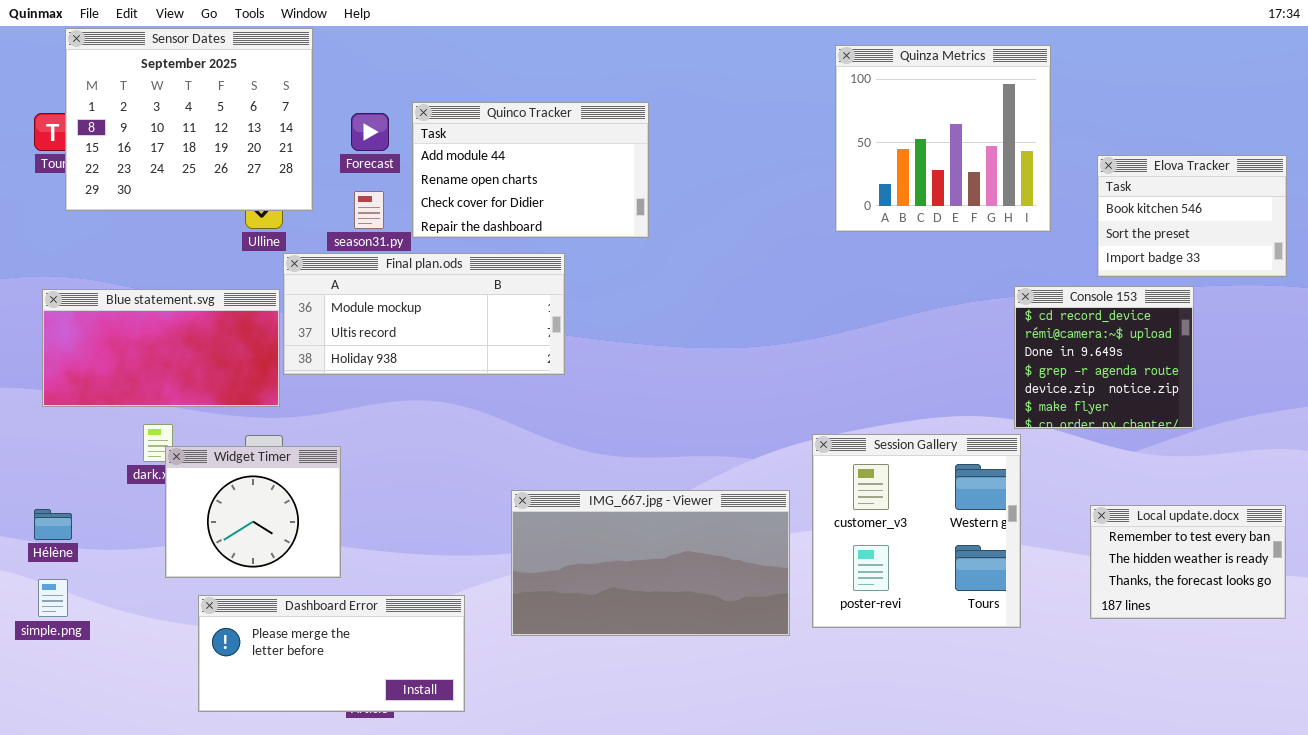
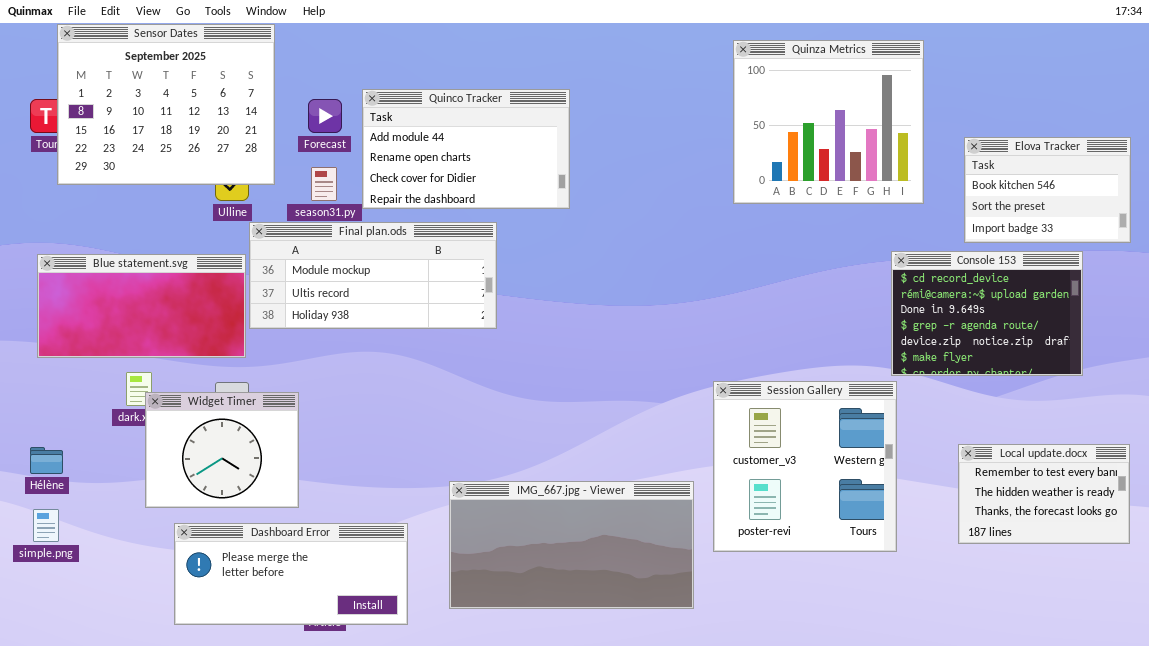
Console 153: [1014,286,1194,429] -> [891,251,1083,376], resized
IMG_667.jpg - Viewer: [511,490,790,636] -> [449,481,694,609], moved

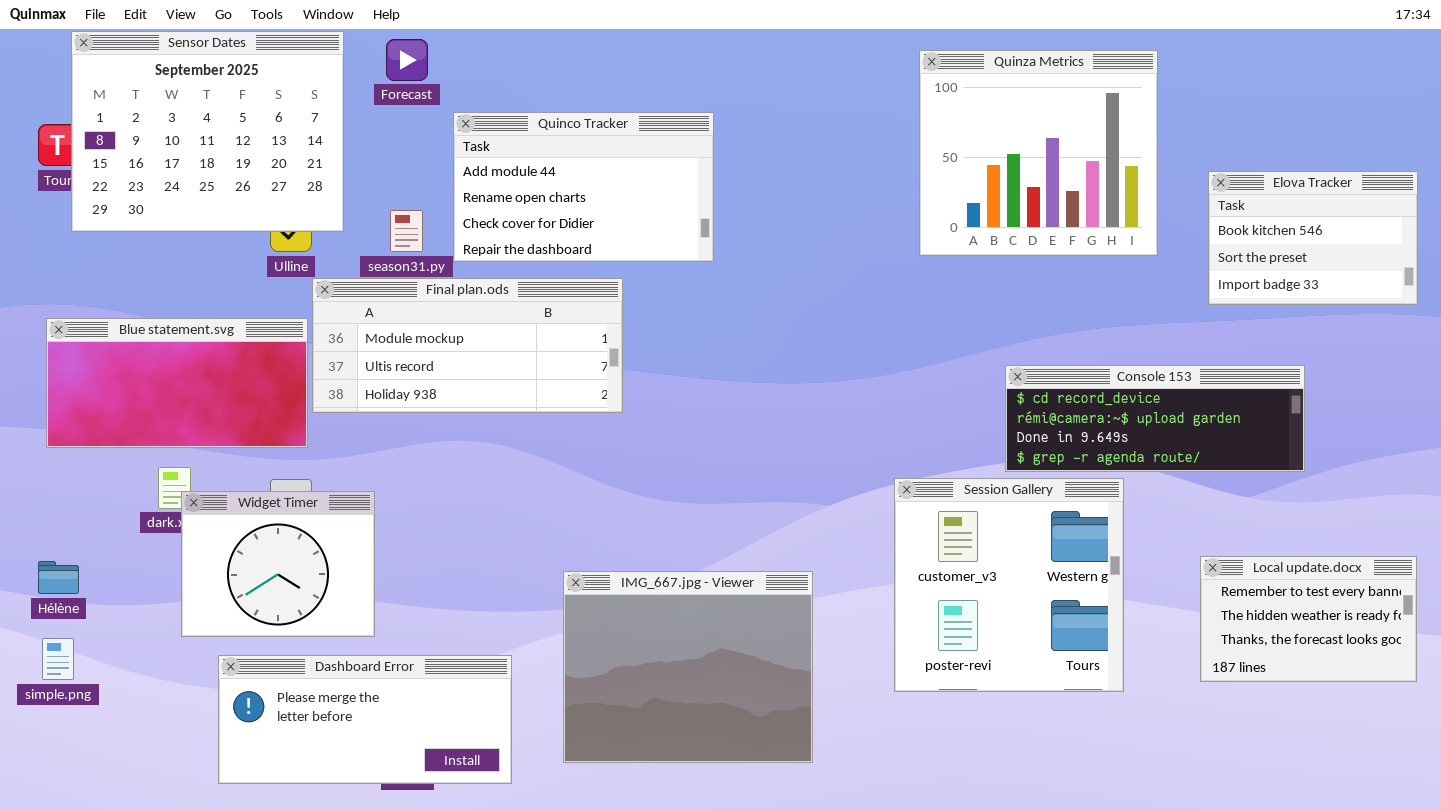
Forecast: [308,99,342,133] -> [386,39,428,81], moved
Console 153: [891,251,1083,376] -> [1005,365,1305,472], moved, resized
IMG_667.jpg - Viewer: [449,481,694,609] -> [563,571,813,763], resized

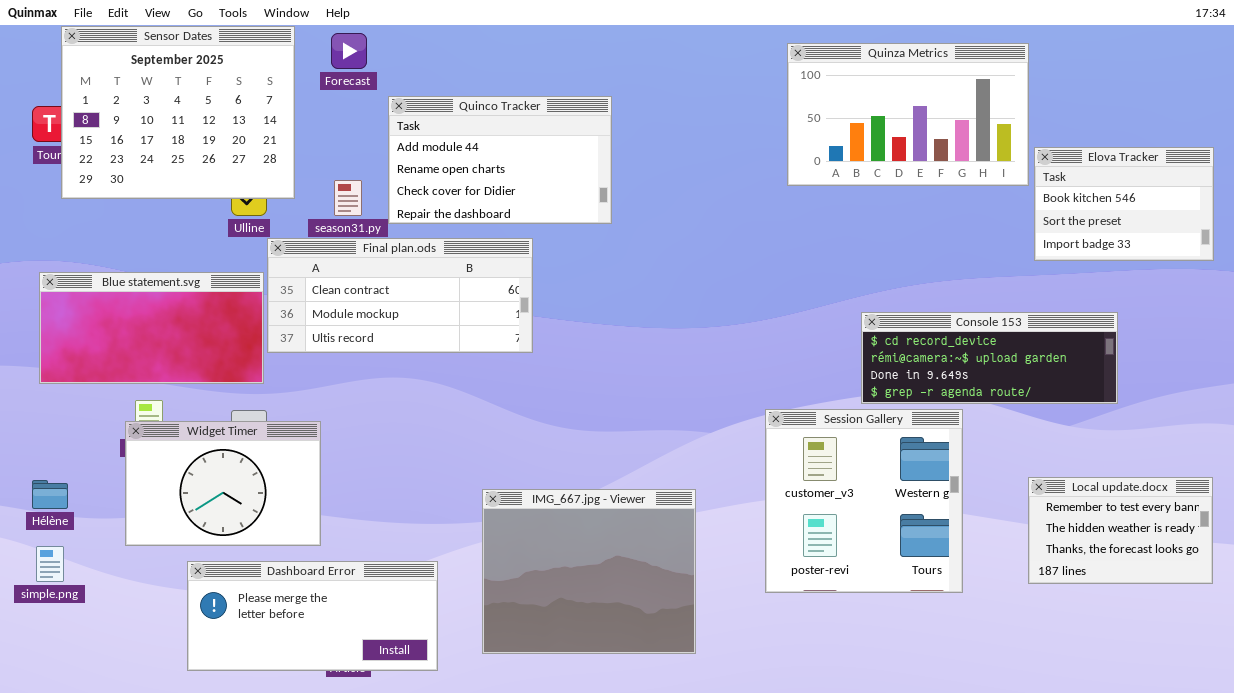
Quinza Metrics: [919,50,1158,256] -> [787,43,1029,186], resized
Final plan.ods: [312,278,623,413] -> [267,238,533,353], scrolled up 1 row
Widget Timer: [181,491,375,637] -> [125,421,321,546], resized

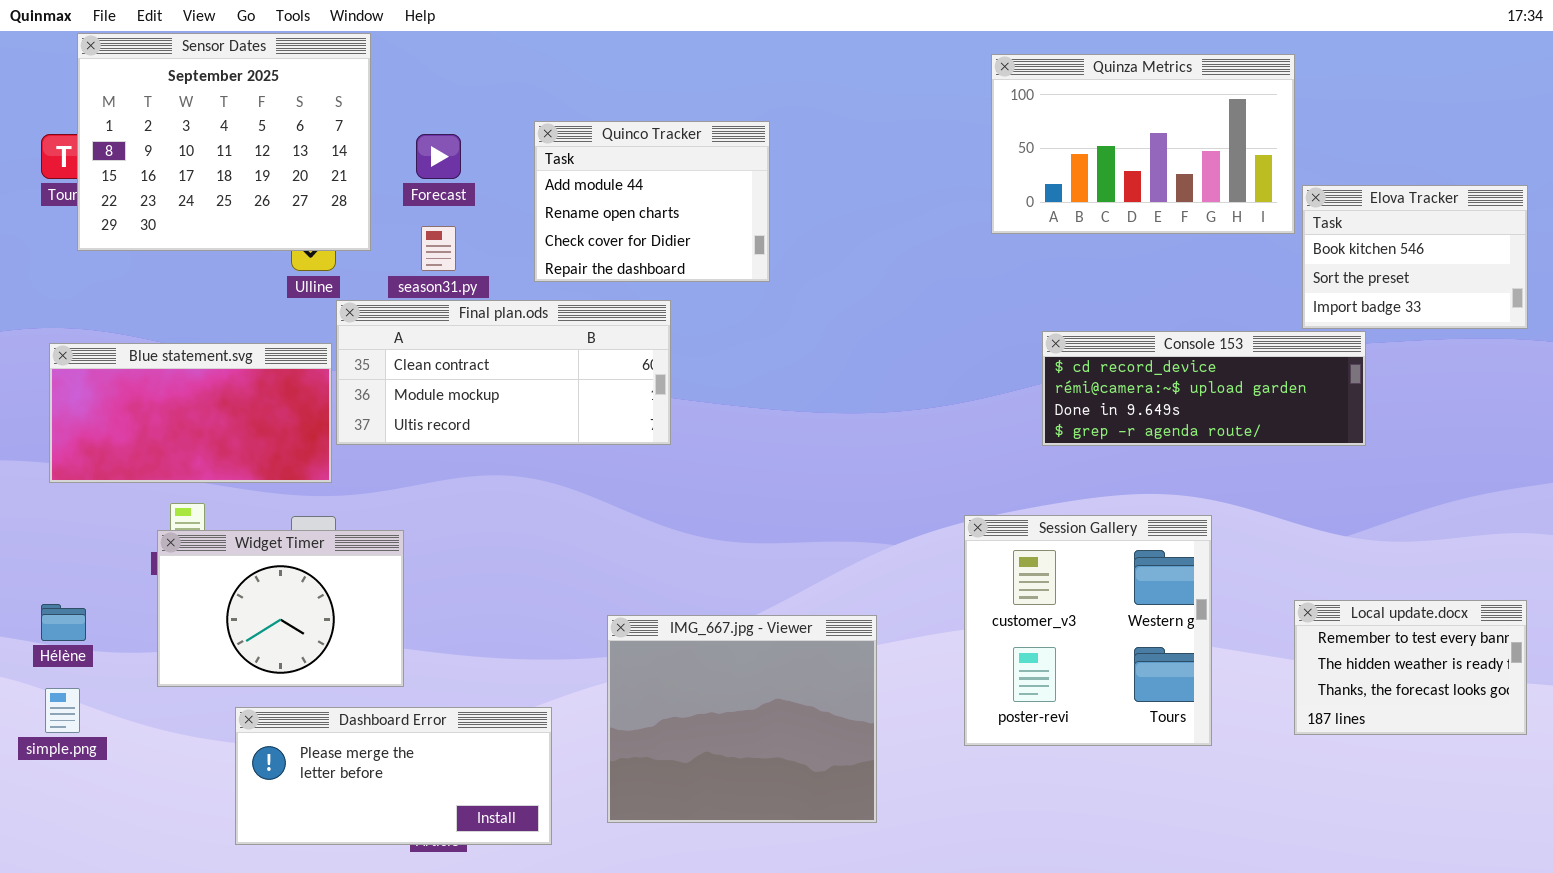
Forecast: [331,33,367,69] -> [416,134,461,179], moved
Quinco Tracker: [388,96,612,224] -> [534,121,770,282], resized
Console 153: [861,312,1118,404] -> [1042,331,1366,446], moved

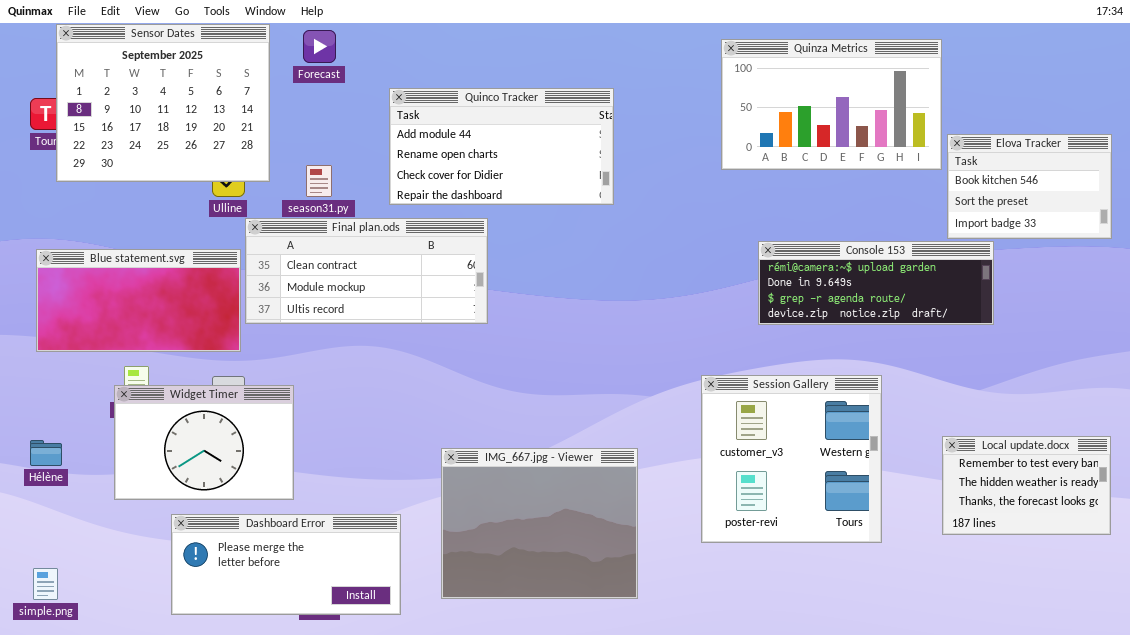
Quinco Tracker: [534,121,770,282] -> [389,88,614,205], resized
Forecast: [416,134,461,179] -> [303,30,336,63], moved
Console 153: [1042,331,1366,446] -> [758,241,994,325], scrolled down 1 row
simple.png: [45,688,80,733] -> [33,568,58,600], moved

